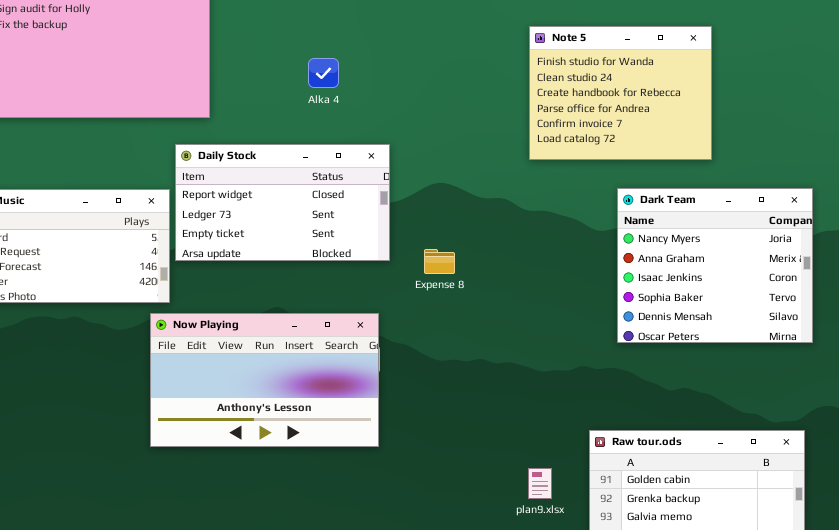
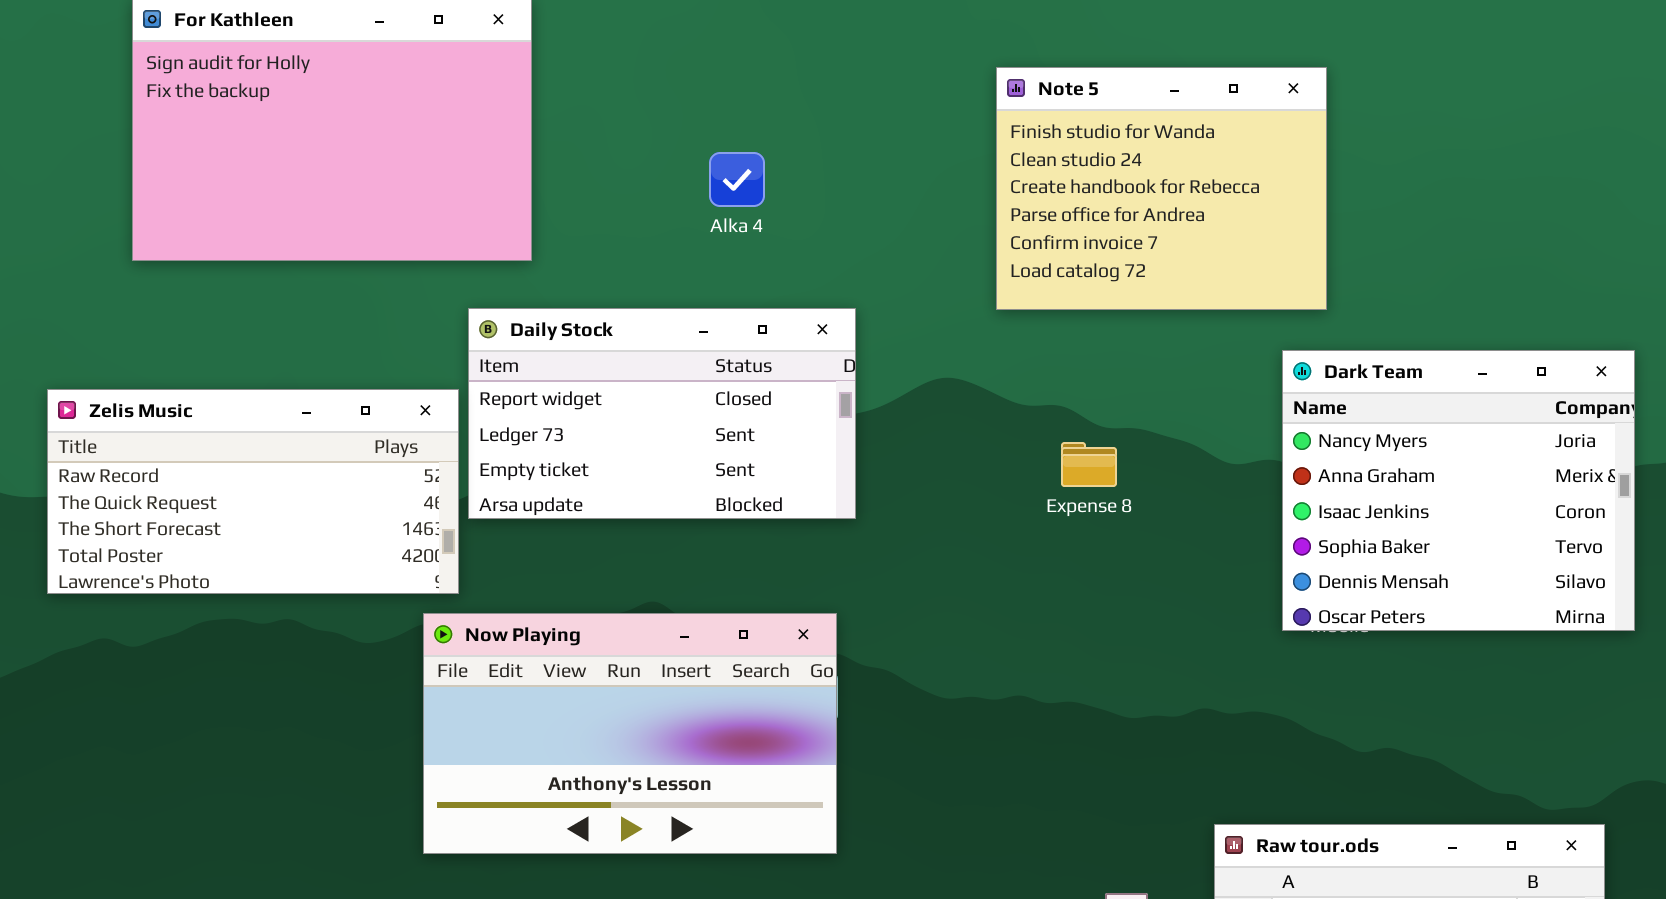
Note 5: [529,26,712,160] -> [996,67,1327,310], moved
Dark Team: [617,188,813,343] -> [1282,350,1635,631], moved
Expense 8: [424,249,455,274] -> [1061,442,1117,487], moved

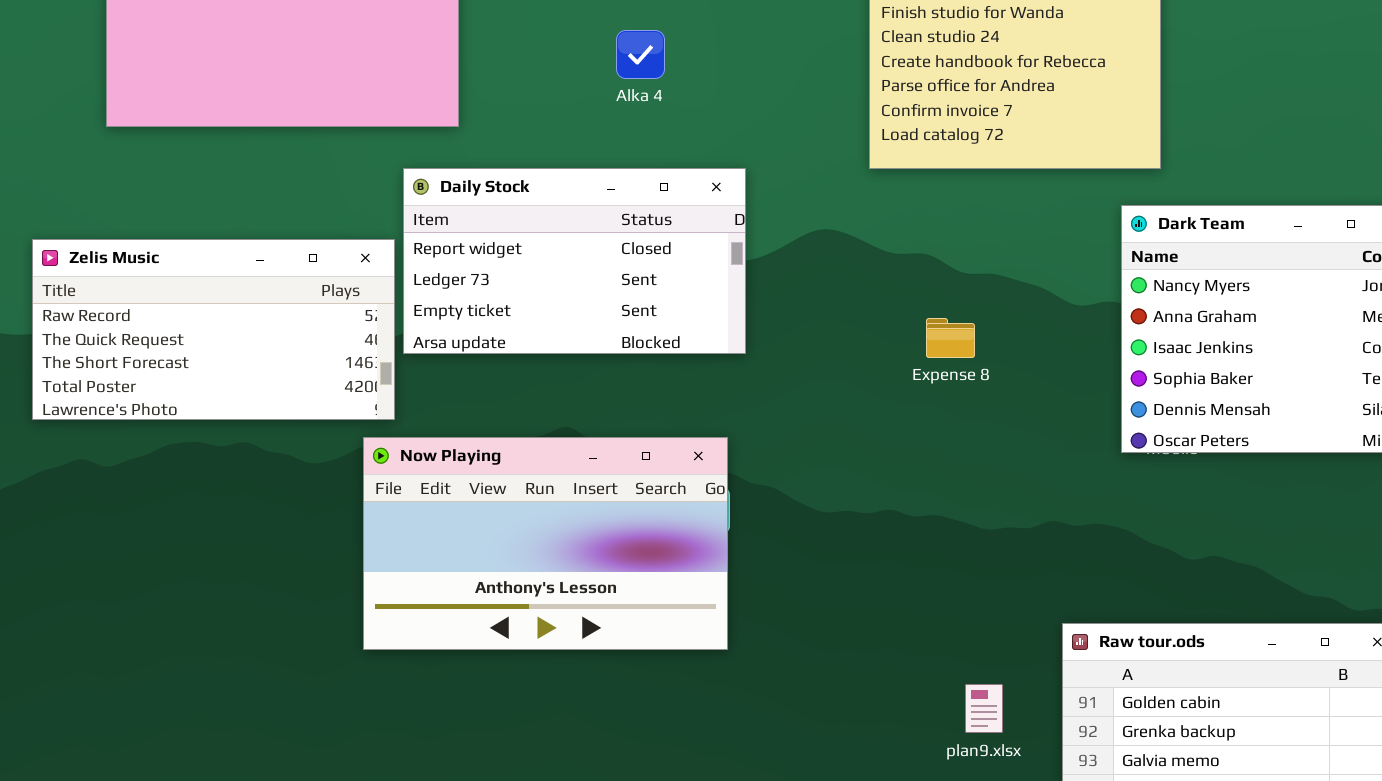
Expense 8: [1061,442,1117,487] -> [926,318,975,358], moved

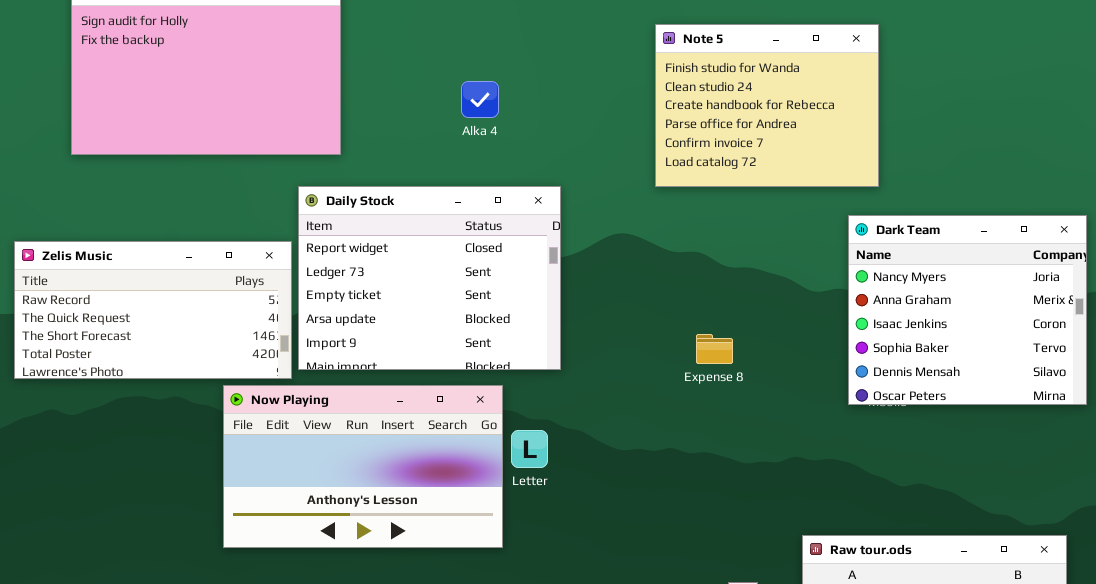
Daily Stock: [403,168,746,354] -> [298,186,561,370], resized
Expense 8: [926,318,975,358] -> [696,334,733,364], moved
Now Playing: [363,437,728,650] -> [223,385,503,548], moved

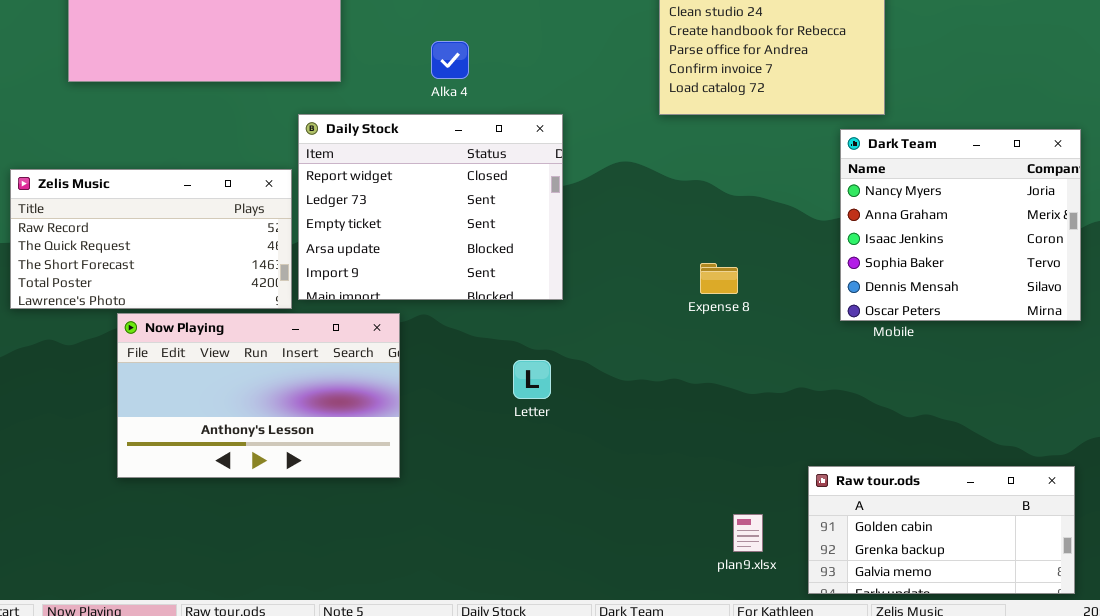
Alka 4: [461,81,499,118] -> [431,41,469,79], moved
Dark Team: [848,215,1087,405] -> [840,129,1081,321], moved
Now Playing: [223,385,503,548] -> [117,313,400,478], moved

